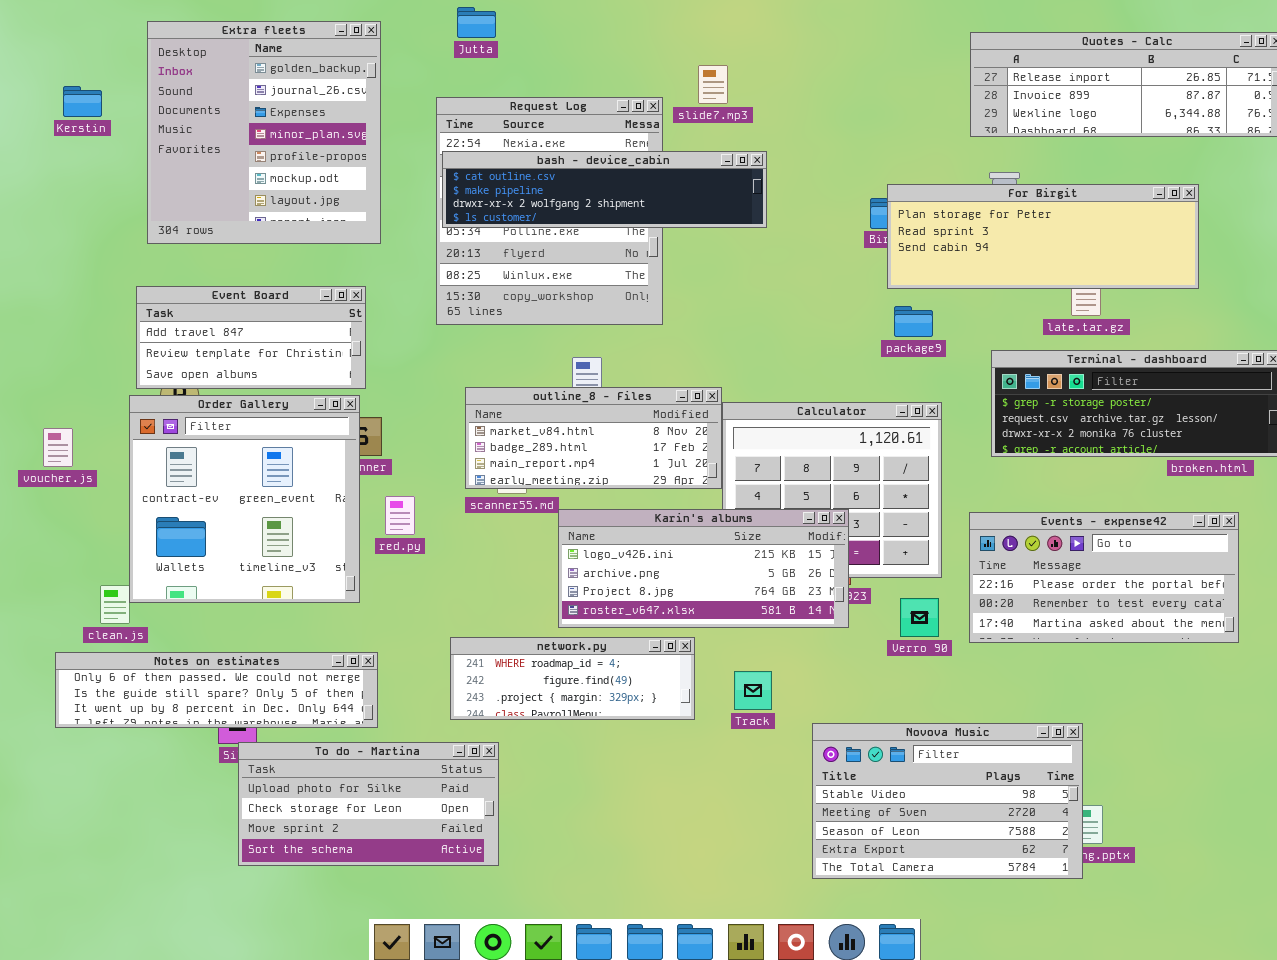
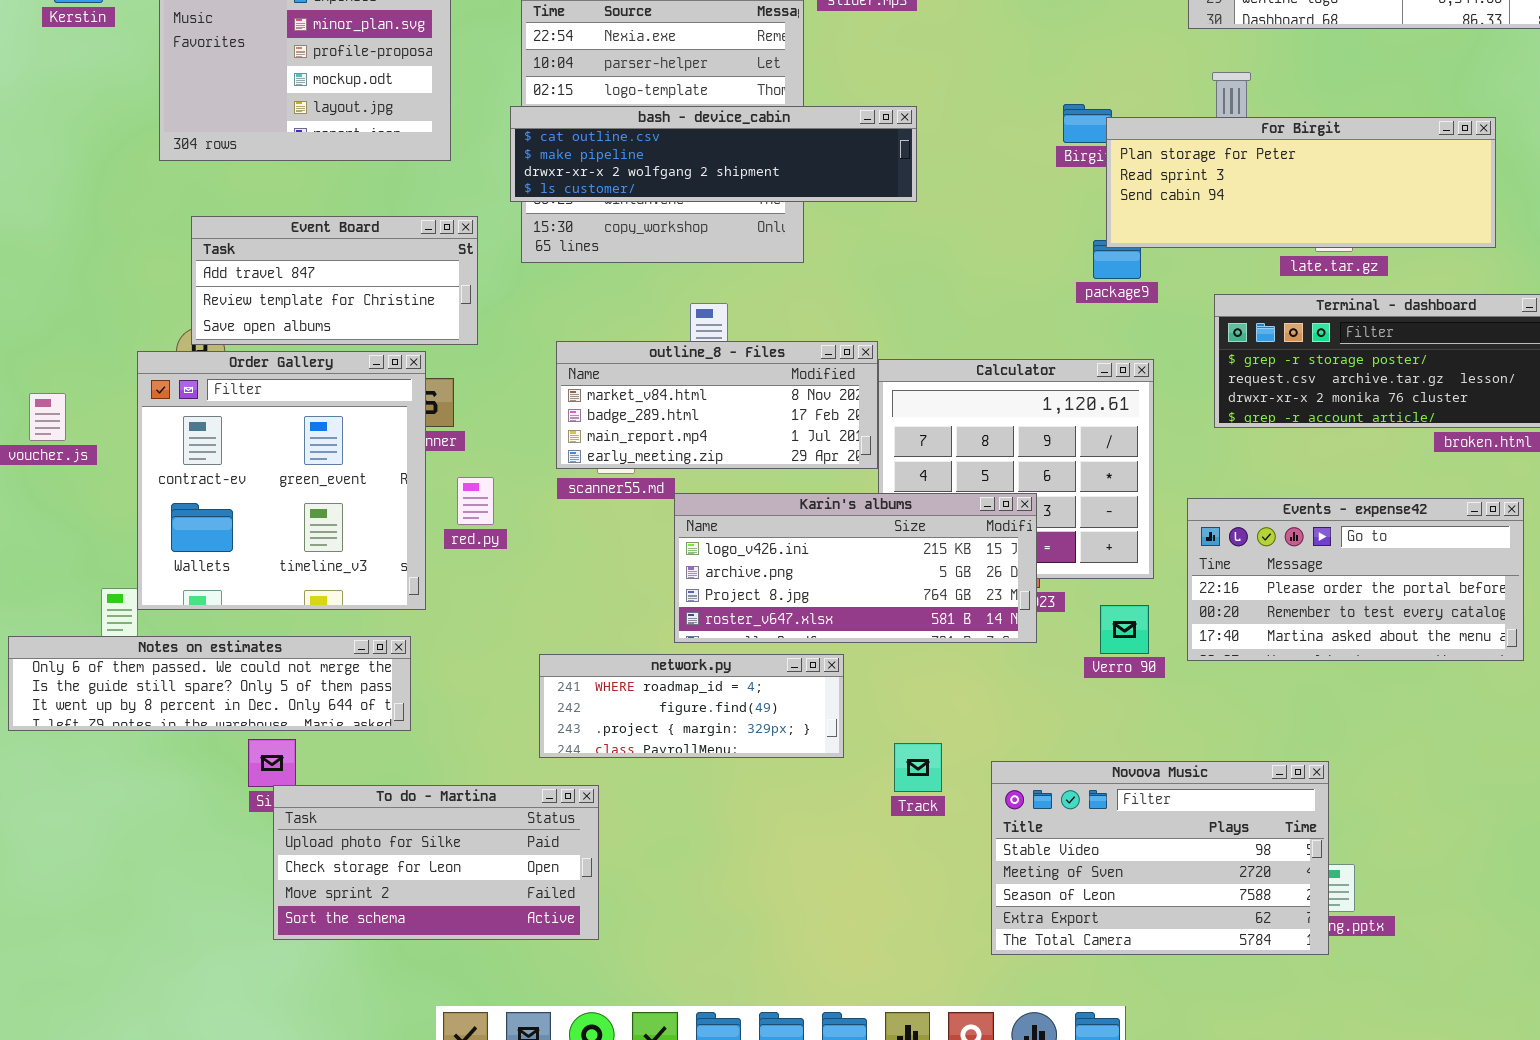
bash - device_cabin: [442,151,767,228] -> [510,106,917,202], moved
For Birgit: [887,184,1199,289] -> [1106,117,1496,248], moved
Event Board: [136,286,366,389] -> [191,216,478,345], moved
Notes on estimates: [55,652,378,728] -> [8,636,411,731], moved
Track: [734,671,772,710] -> [894,743,942,792], moved

